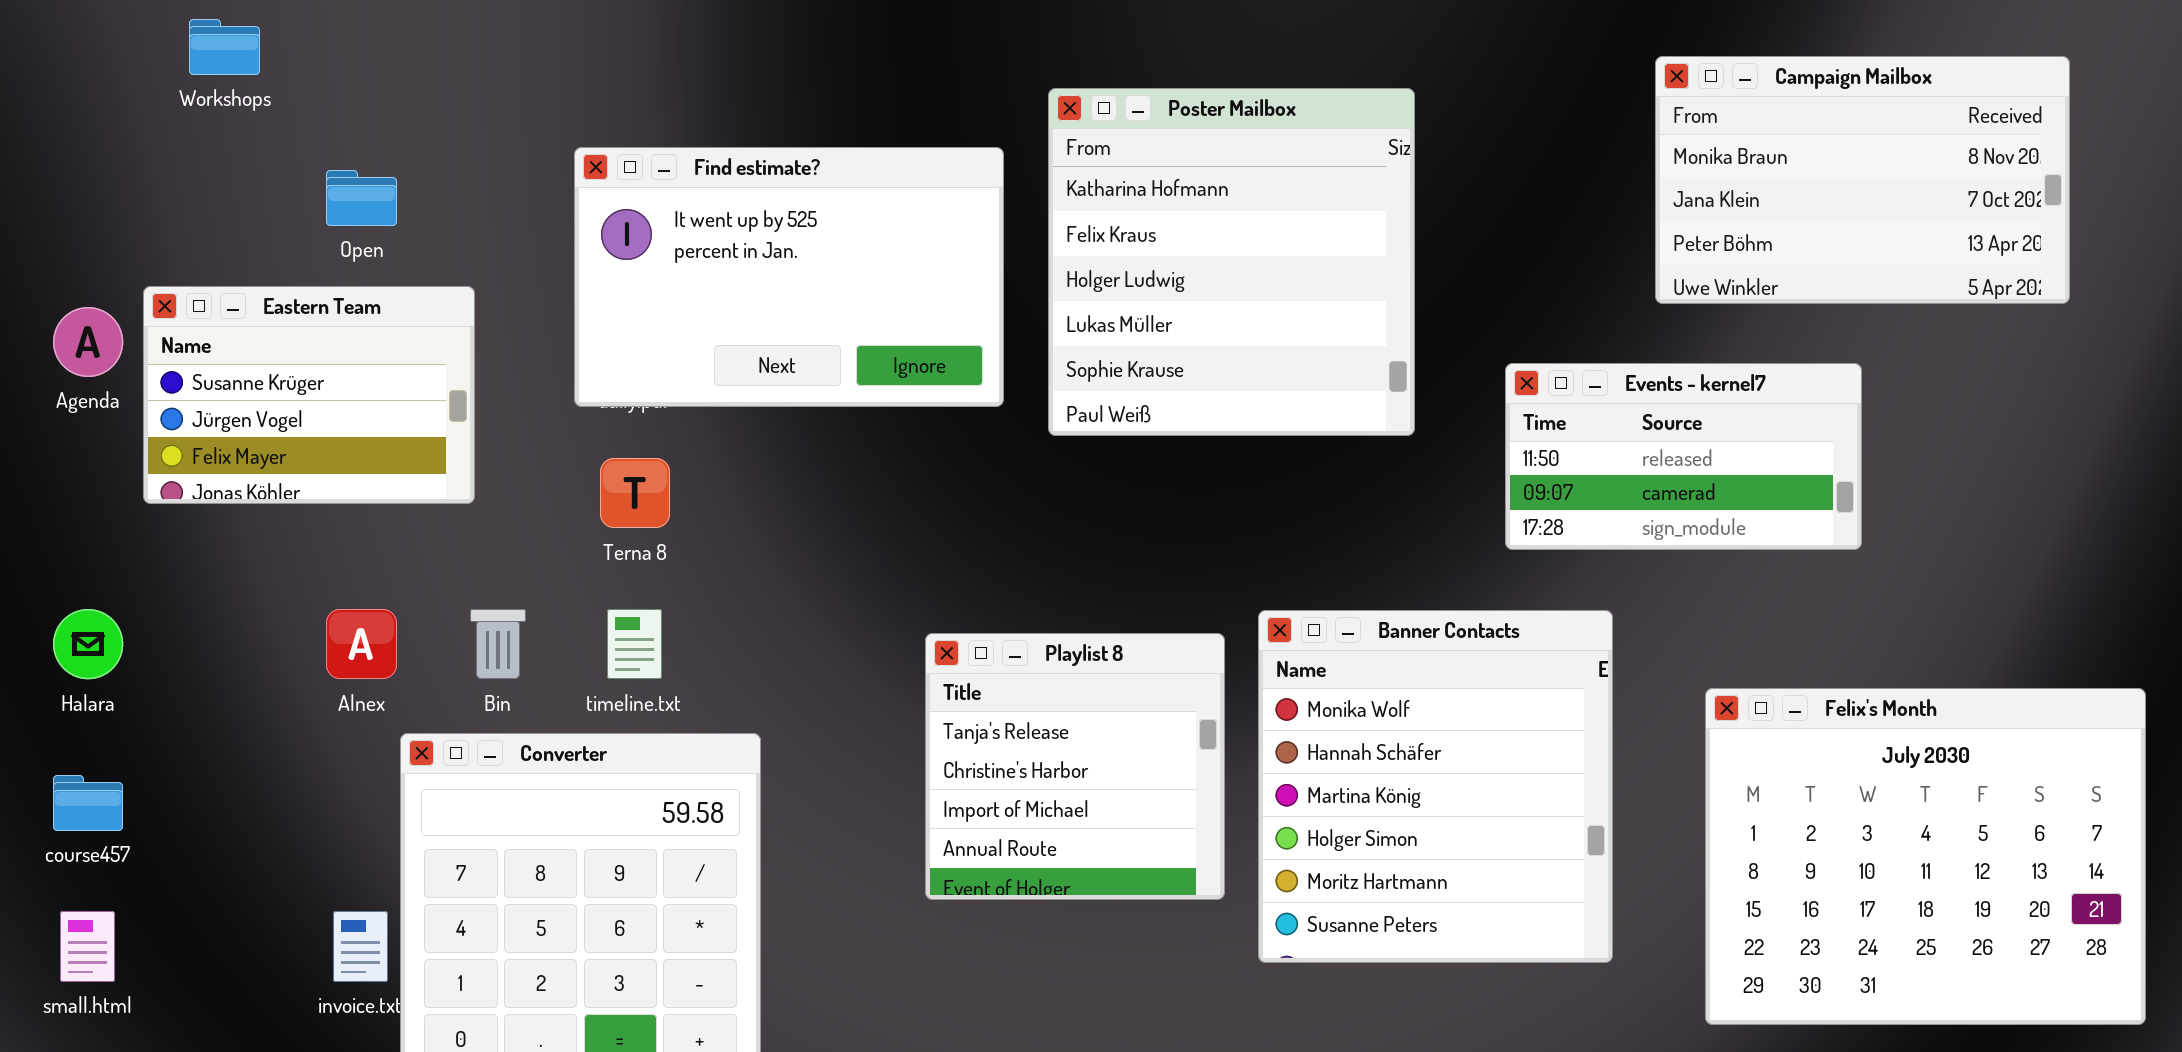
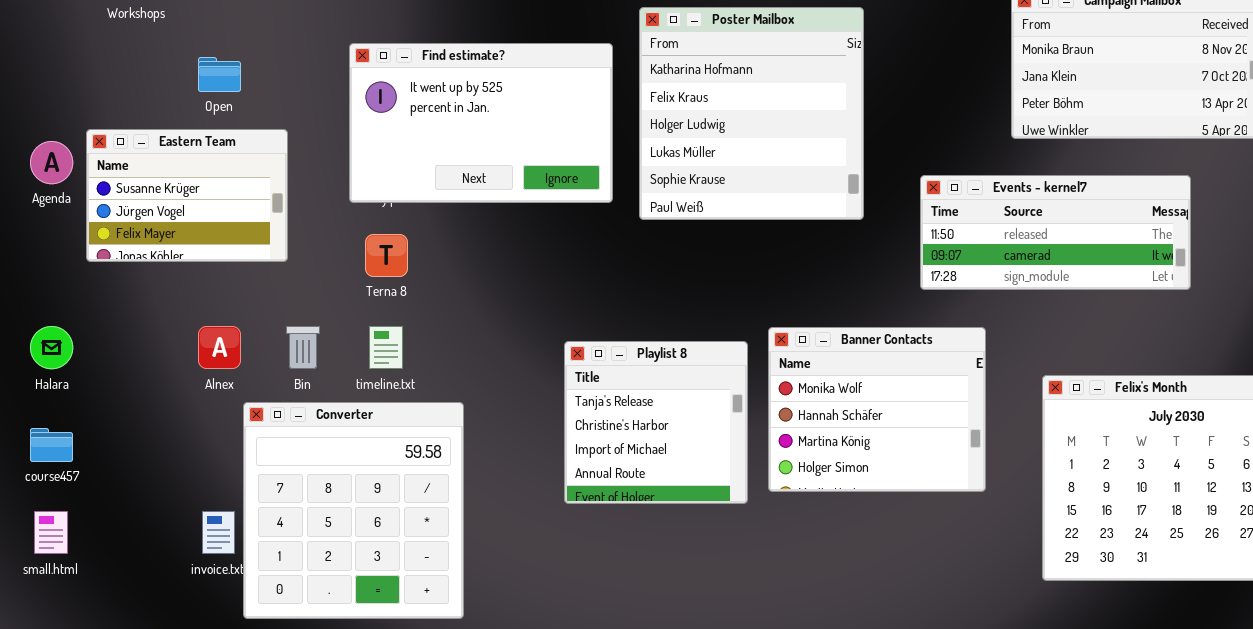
Events - kernel7: [1505,363,1862,550] -> [920,175,1191,290], resized
Banner Contacts: [1258,610,1613,963] -> [768,327,986,492], resized

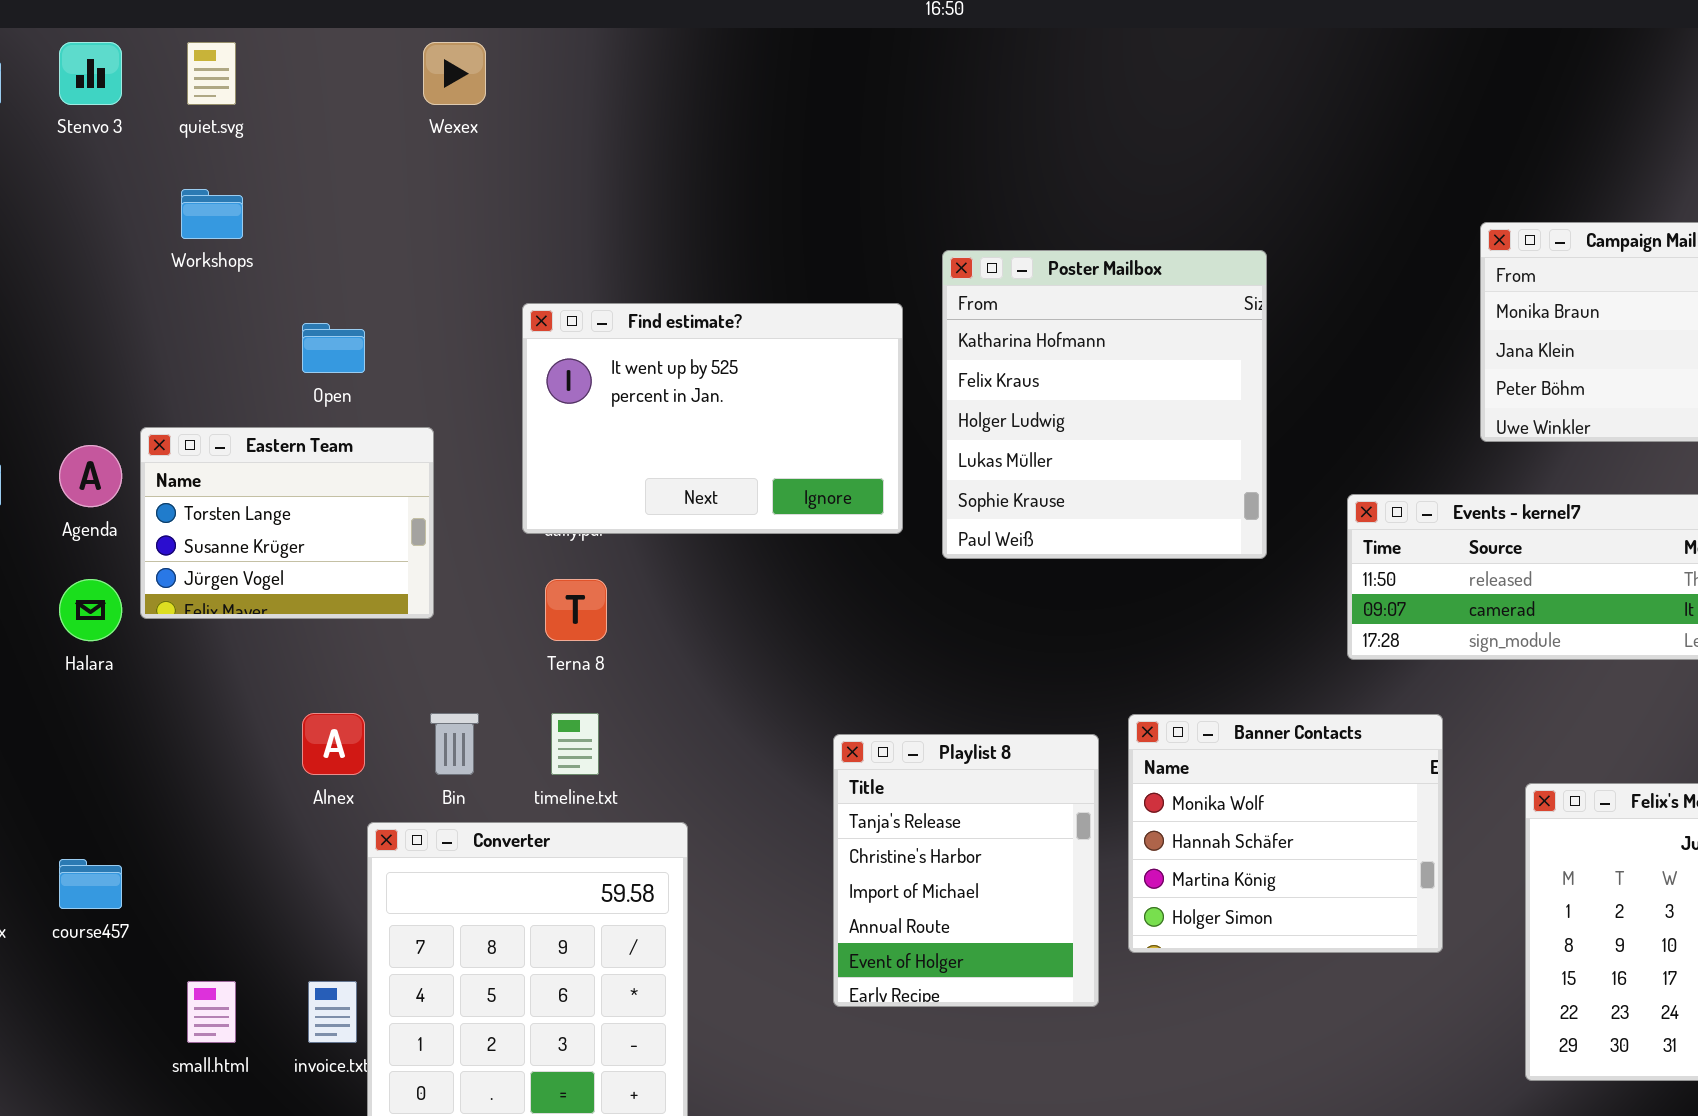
Eastern Team: [86,129,288,262] -> [140,427,434,619], scrolled up 1 row
Halara: [30,326,73,369] -> [59,579,122,641], moved
Playlist 8: [564,341,748,504] -> [833,734,1099,1007], resized
small.html: [34,511,68,554] -> [187,981,236,1043], moved

